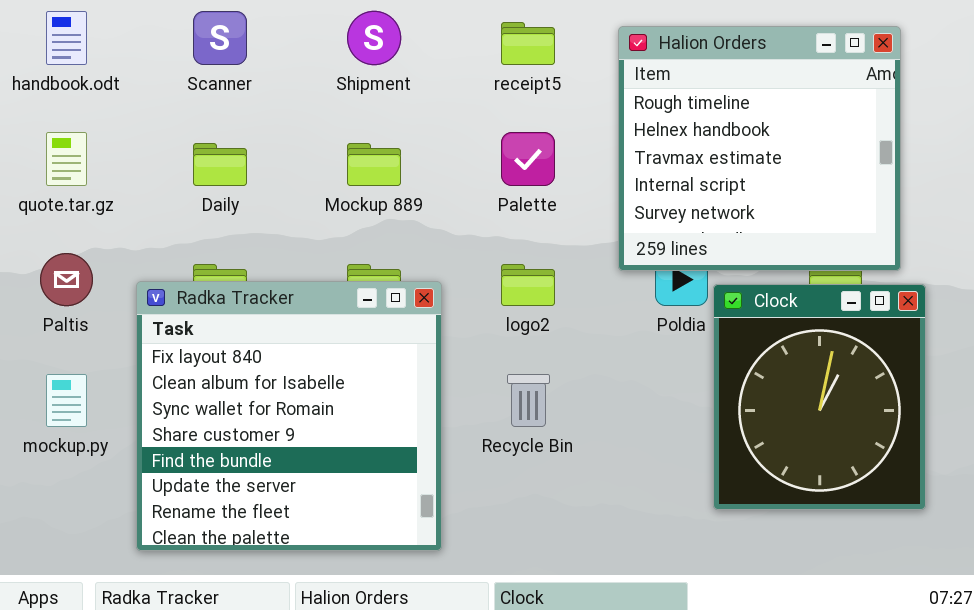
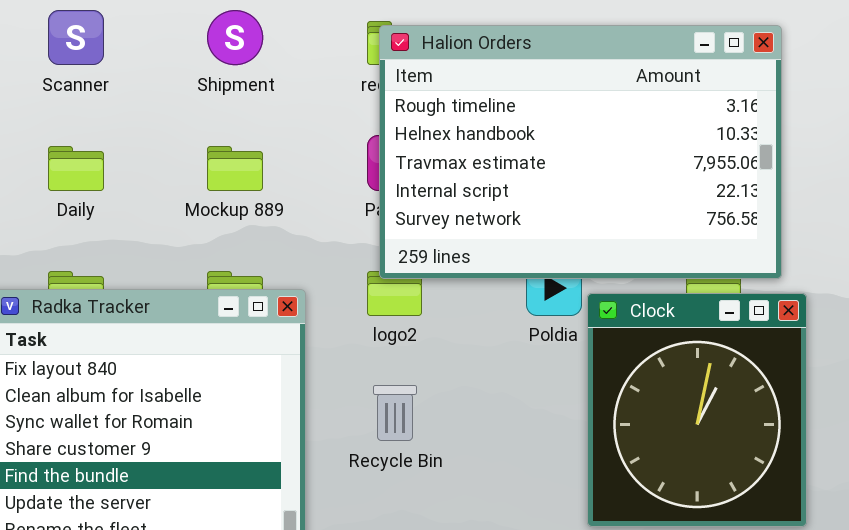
Halion Orders: [618,26,901,271] -> [379,25,782,279], resized

